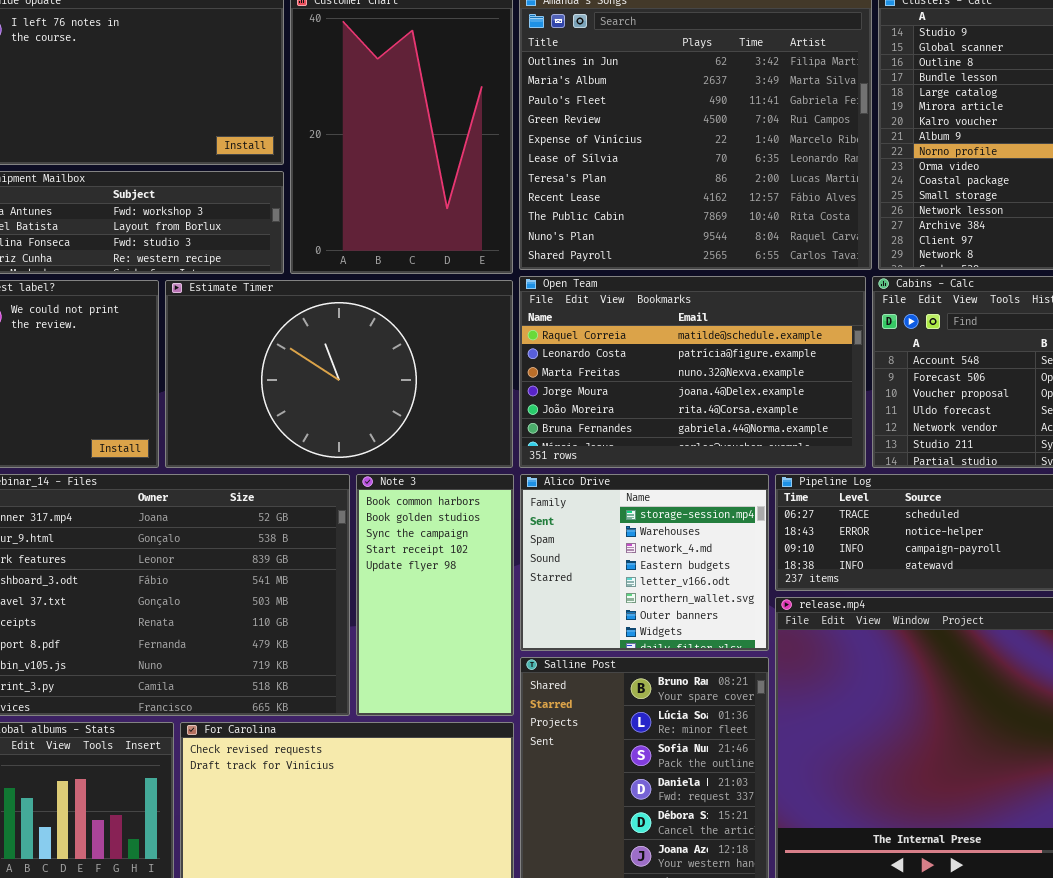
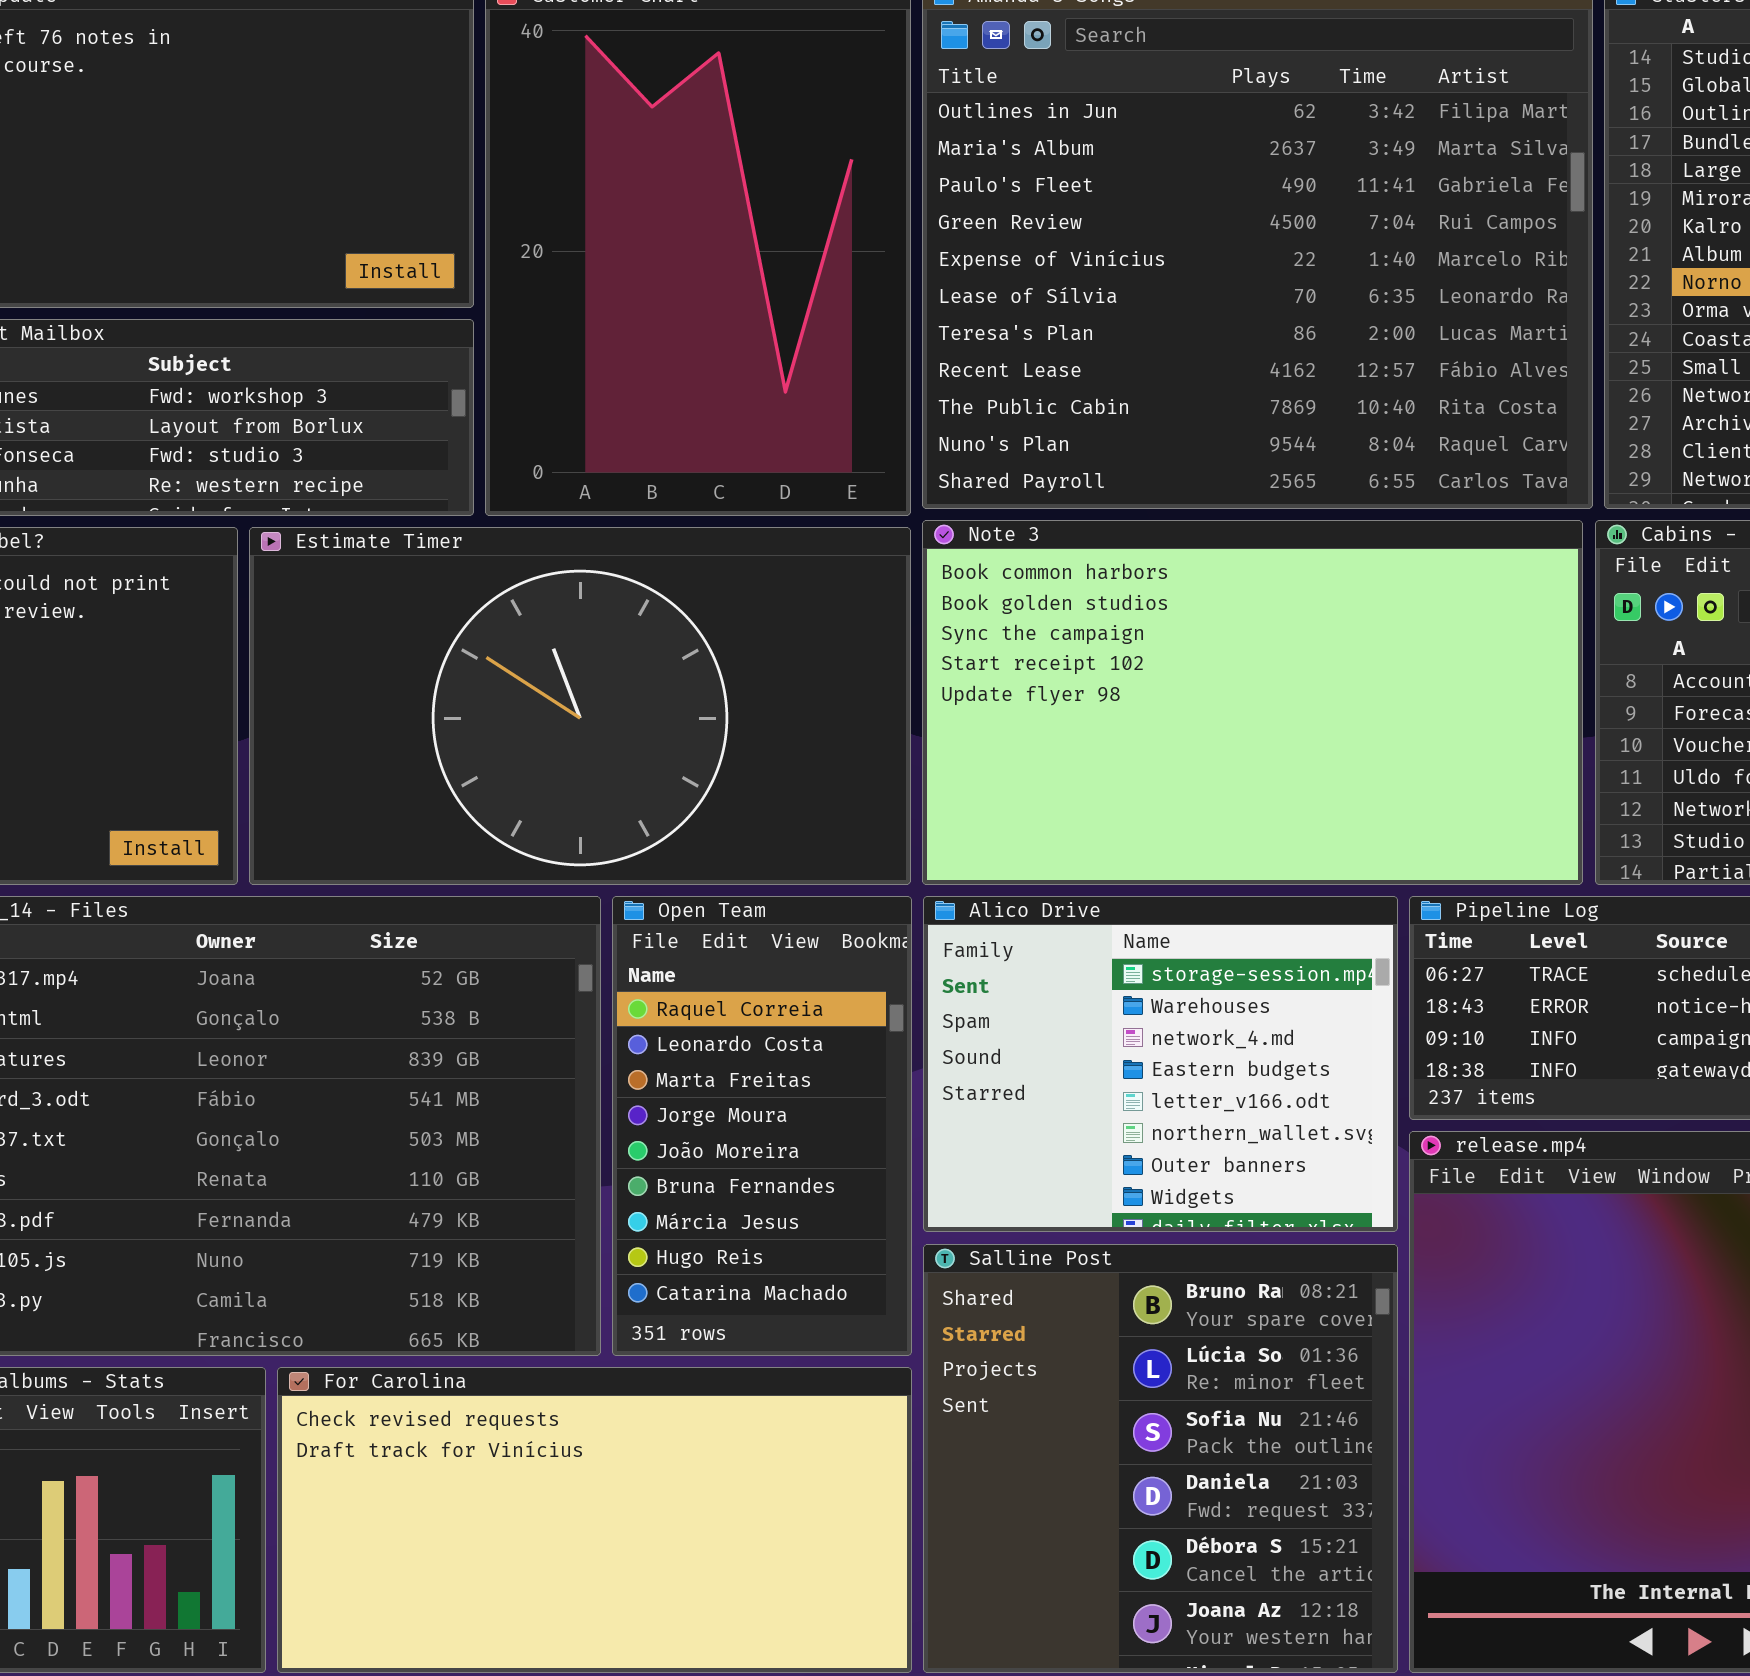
Open Team: [519,276,866,468] -> [612,896,912,1356], moved, resized
Note 3: [356,474,514,716] -> [922,520,1583,885], moved, resized

